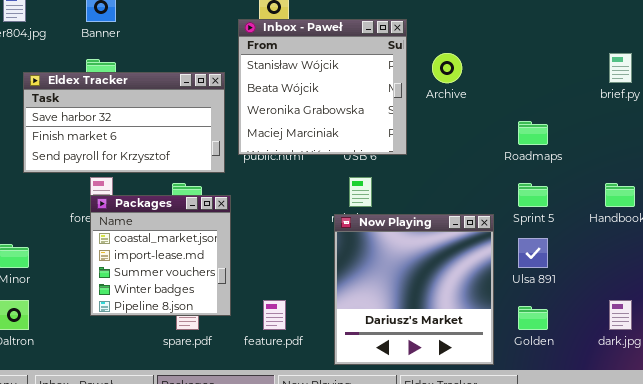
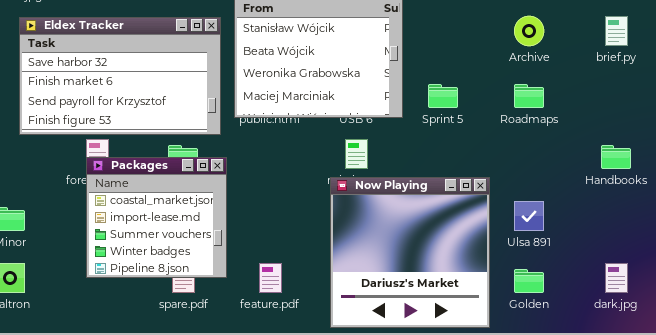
Archive: [432,53,462,83] -> [514,16,544,46], moved
Eldex Tracker: [23,72,225,173] -> [19,17,221,135], resized
Sprint 5: [518,183,548,207] -> [428,84,458,108], moved

